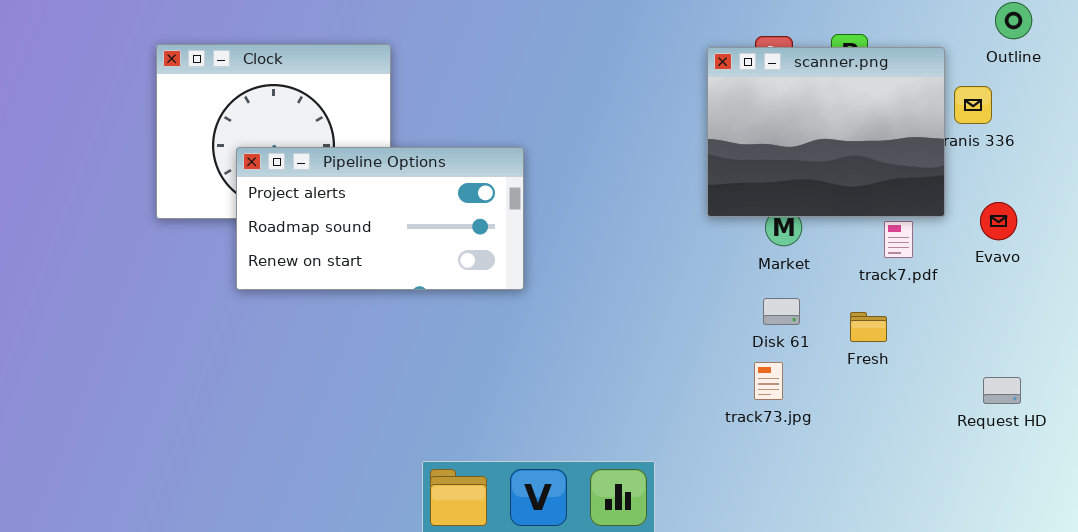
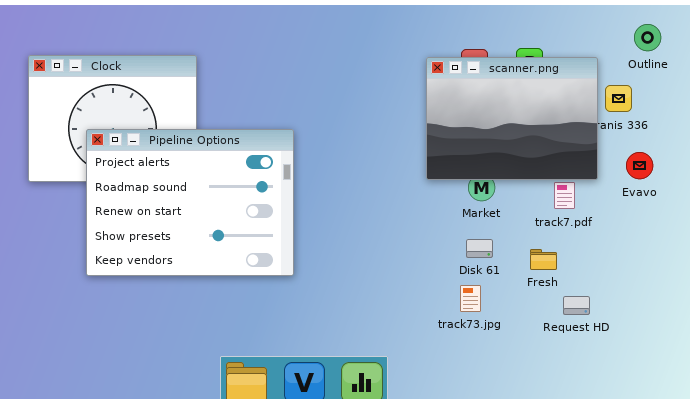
Pipeline Options: [236,147,524,290] -> [86,129,294,276], resized
Evavo: [980,202,1017,240] -> [626,152,653,179], moved
Request HD: [983,377,1021,404] -> [563,296,590,315], moved

